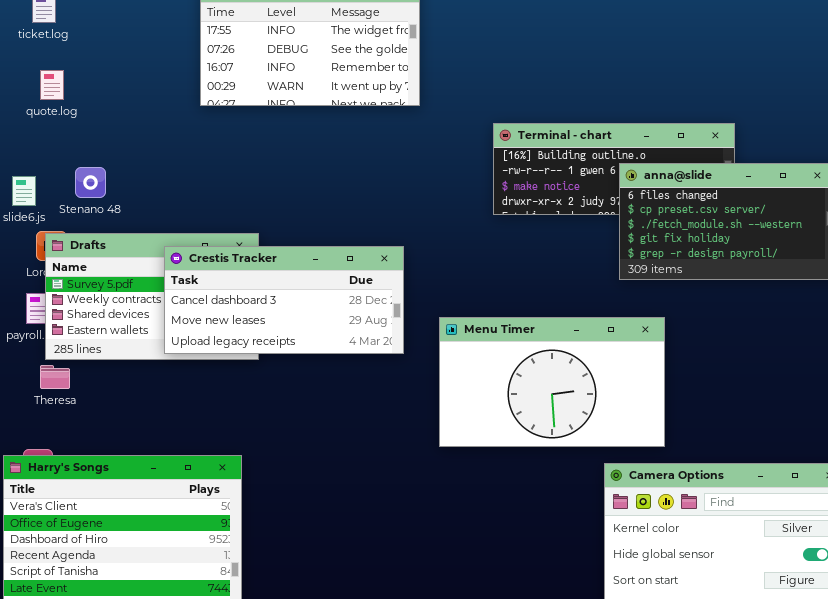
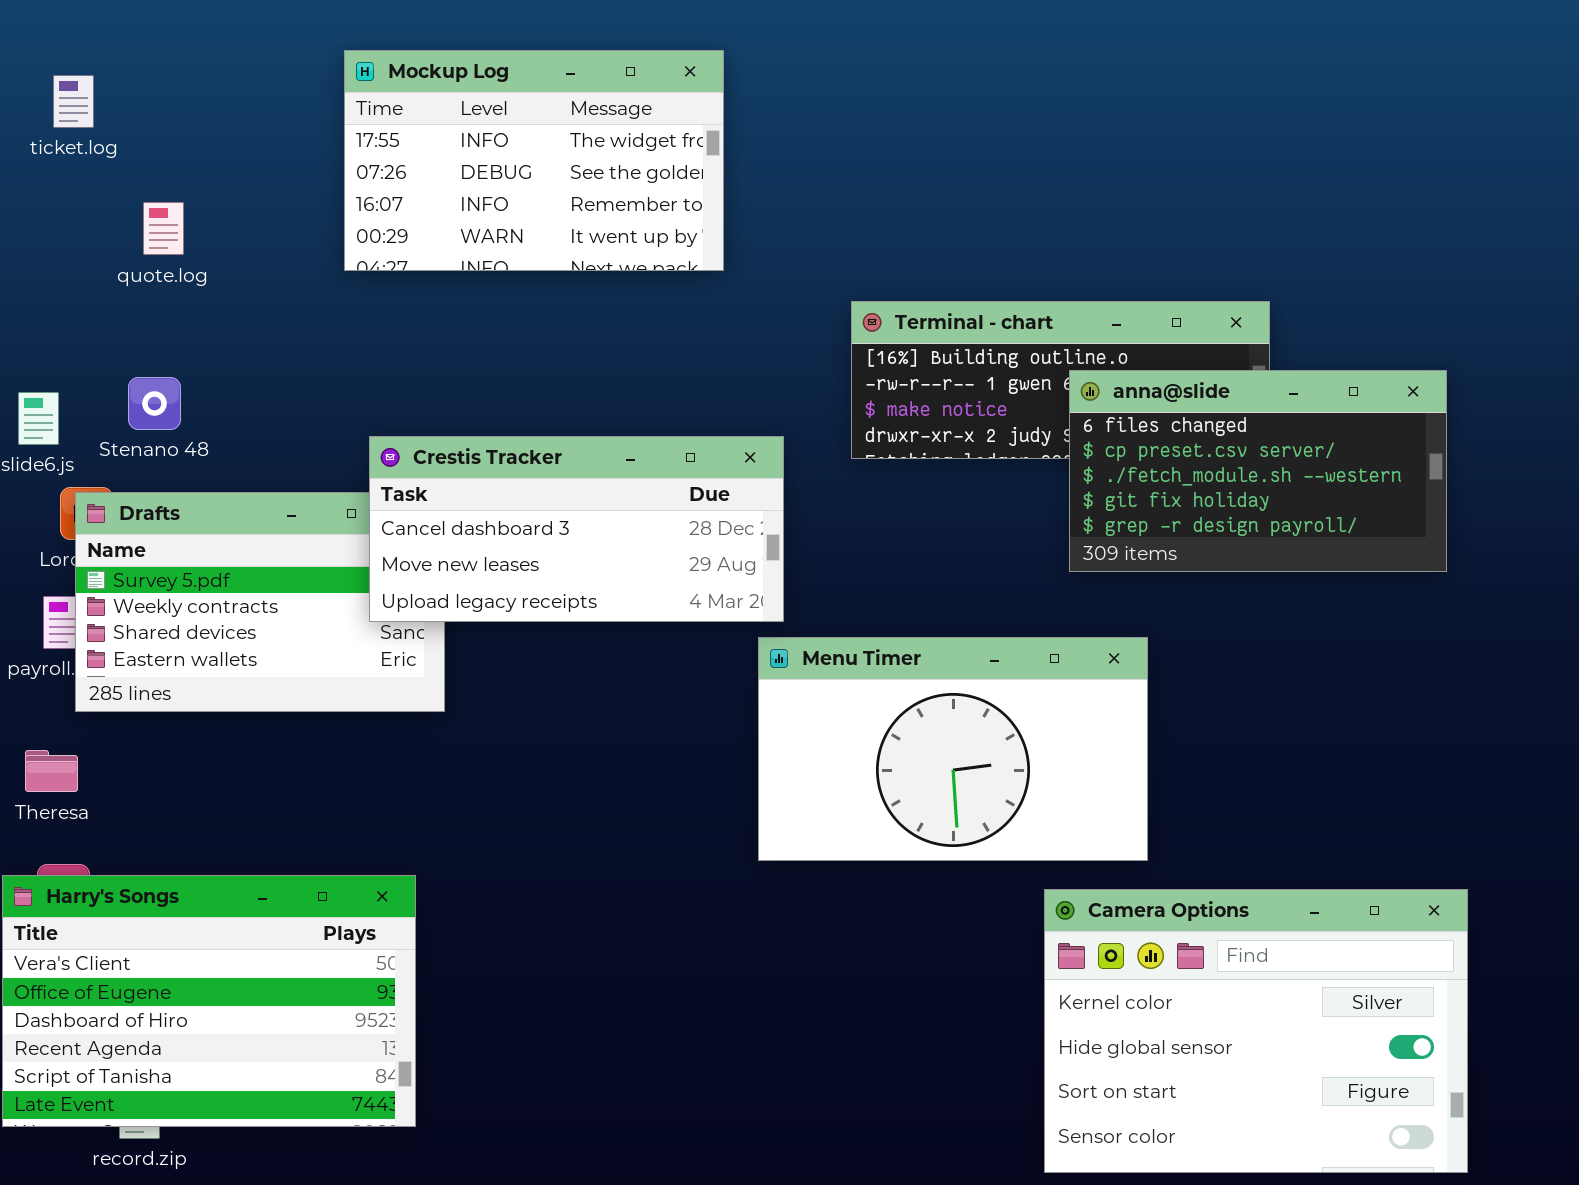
quote.log: [40,70,64,100] -> [143,202,184,255], moved
Crestis Tracker: [164,246,404,354] -> [369,436,784,622], moved
Theresa: [40,365,70,389] -> [25,750,78,792], moved

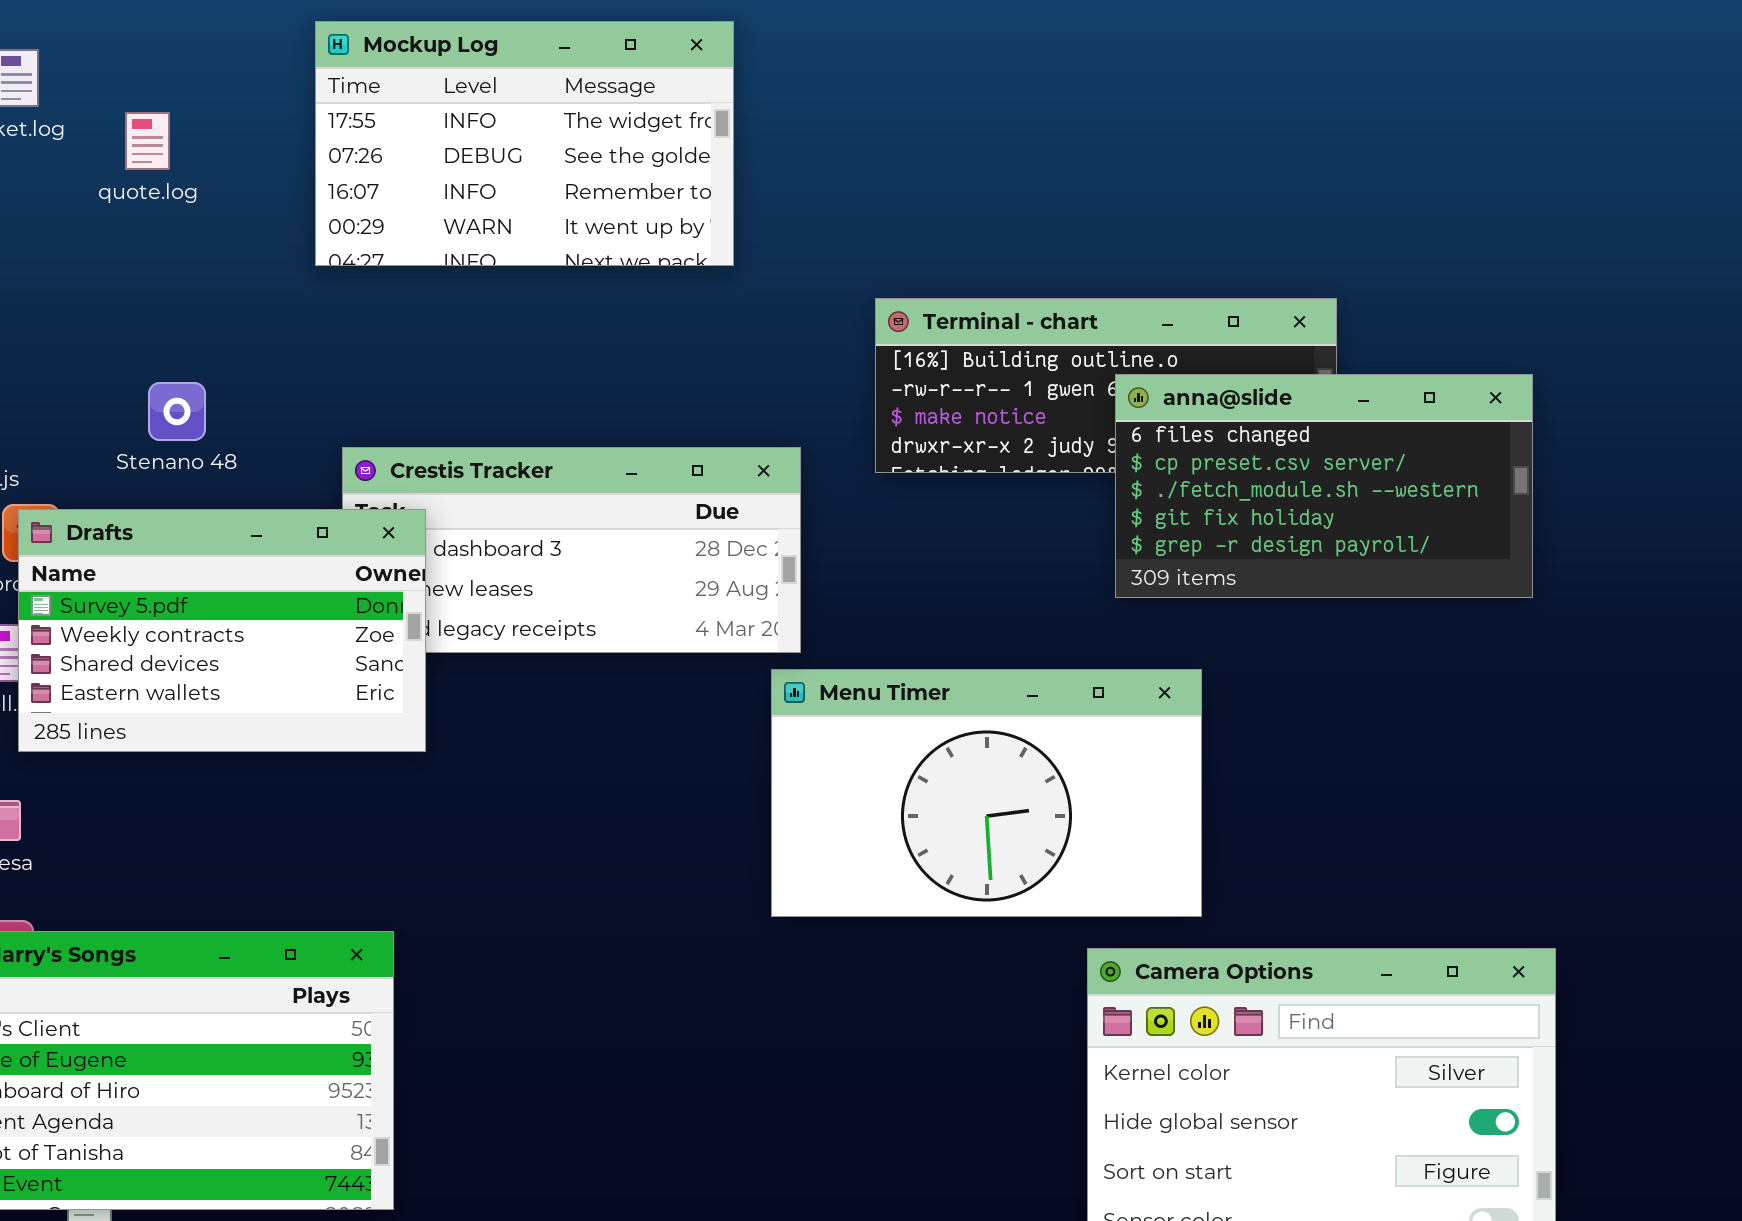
quote.log: [143,202,184,255] -> [125,112,170,170], moved
Stenano 48: [128,377,181,430] -> [148,382,206,441], moved
Drafts: [75,492,445,712] -> [18,509,426,752], raised

